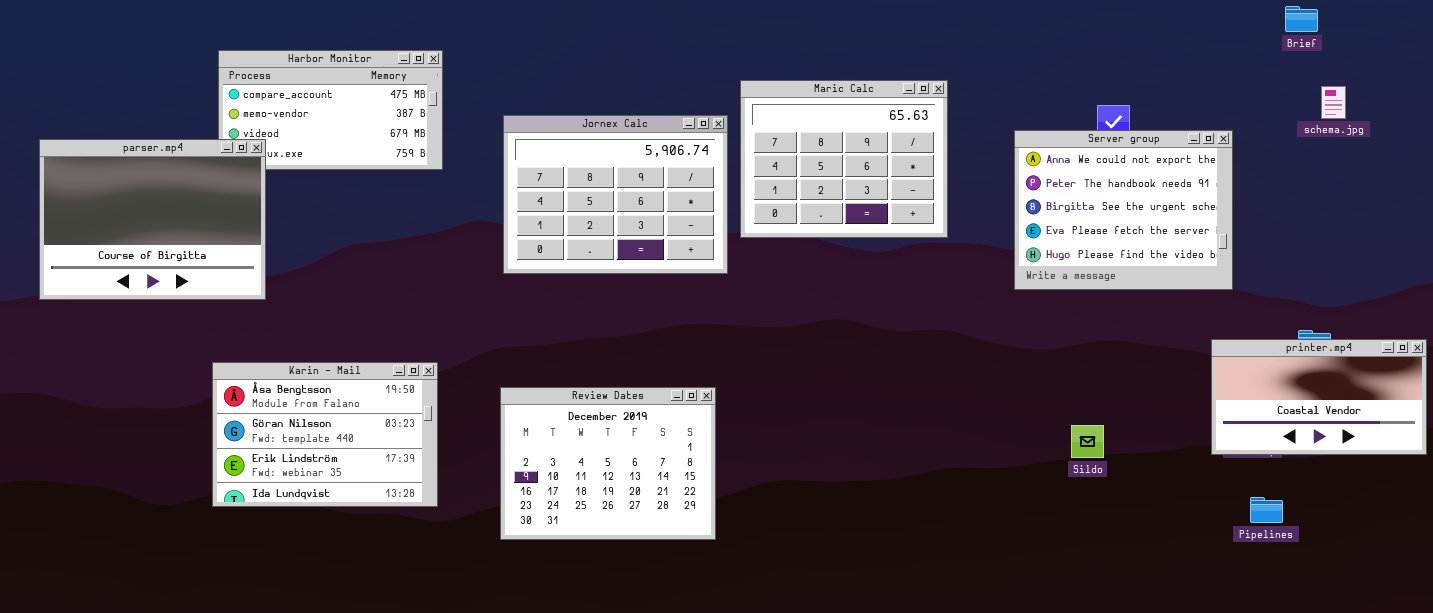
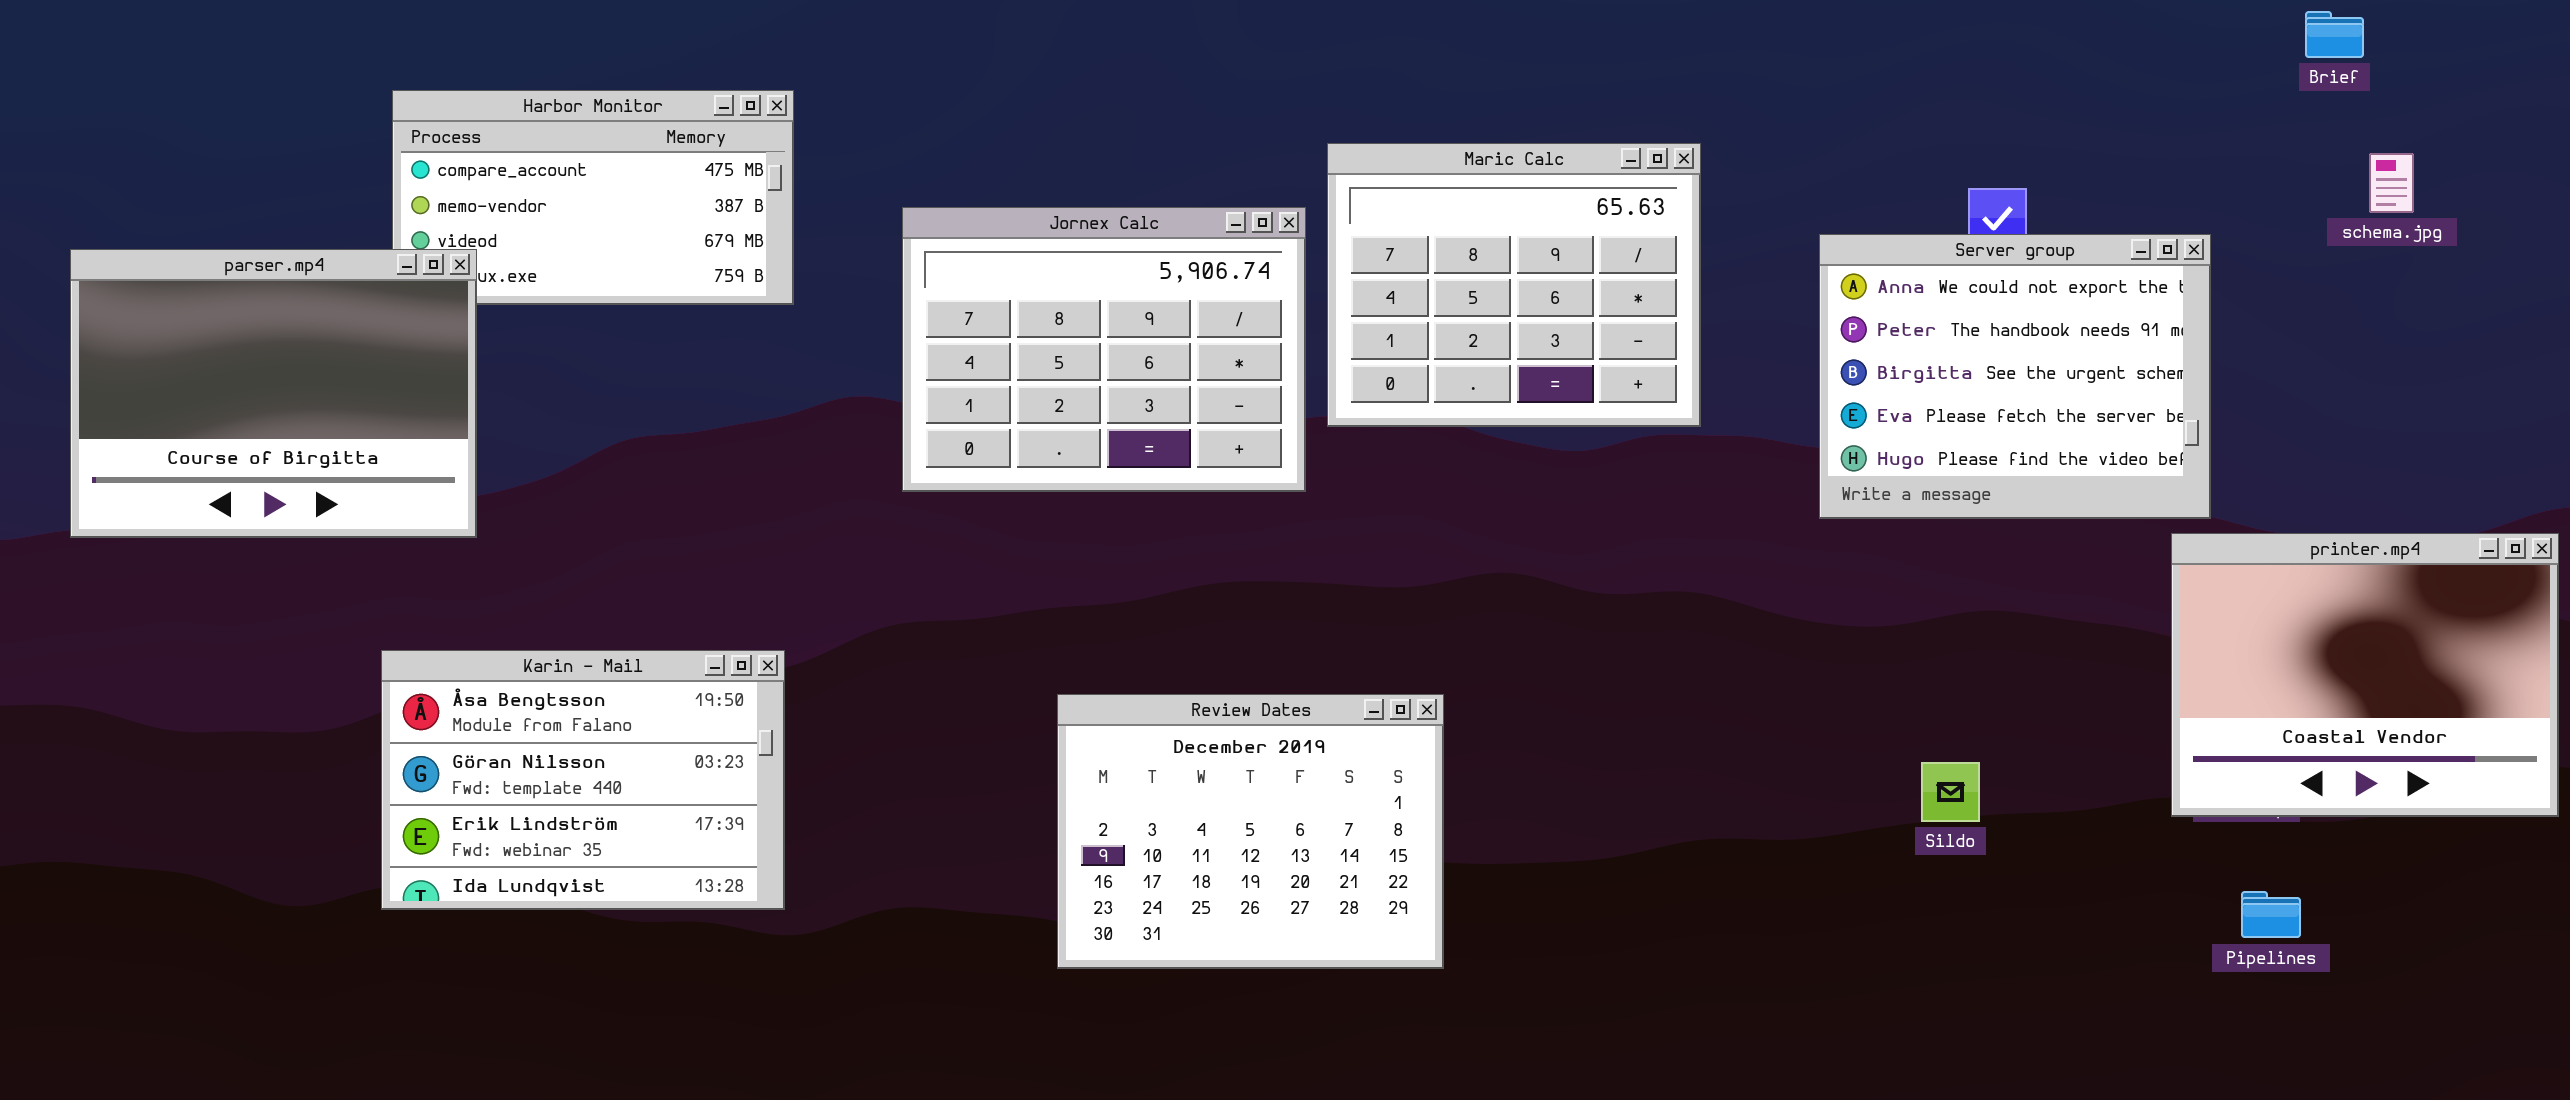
printer.mp4: [1211,339,1427,455] -> [2171,533,2559,817], resized
Review Dates: [500,387,716,540] -> [1057,694,1444,969], moved

